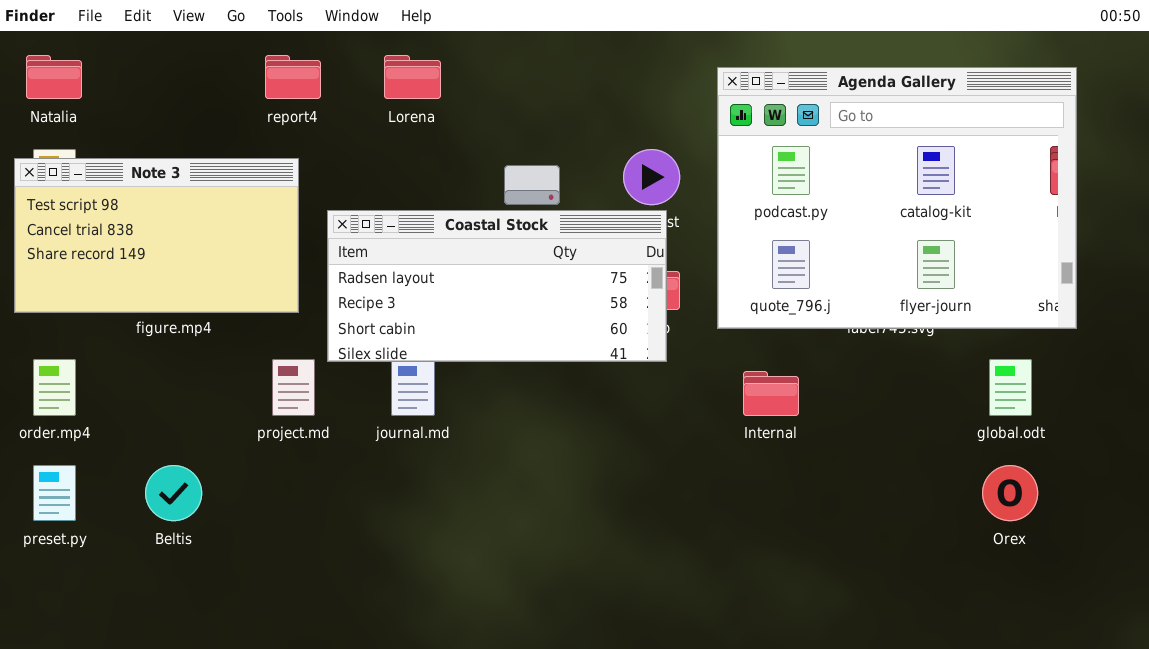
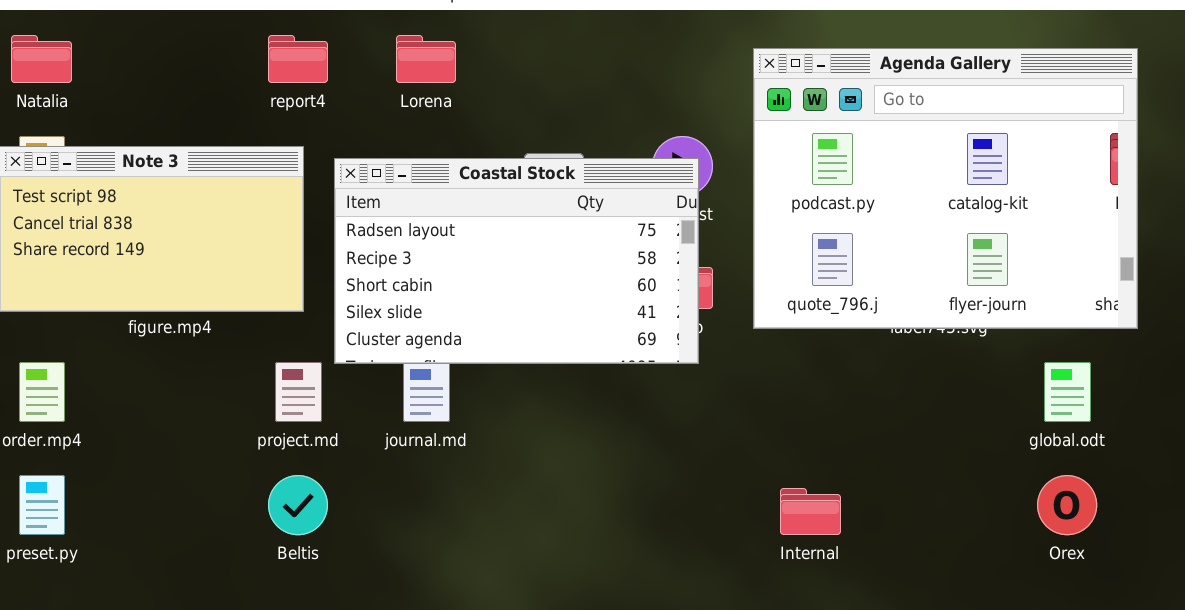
Coastal Stock: [327,210,667,362] -> [334,158,699,364], resized
Internal: [743,371,799,416] -> [780,488,841,535], moved
Beltis: [145,465,202,521] -> [268,475,328,535], moved

